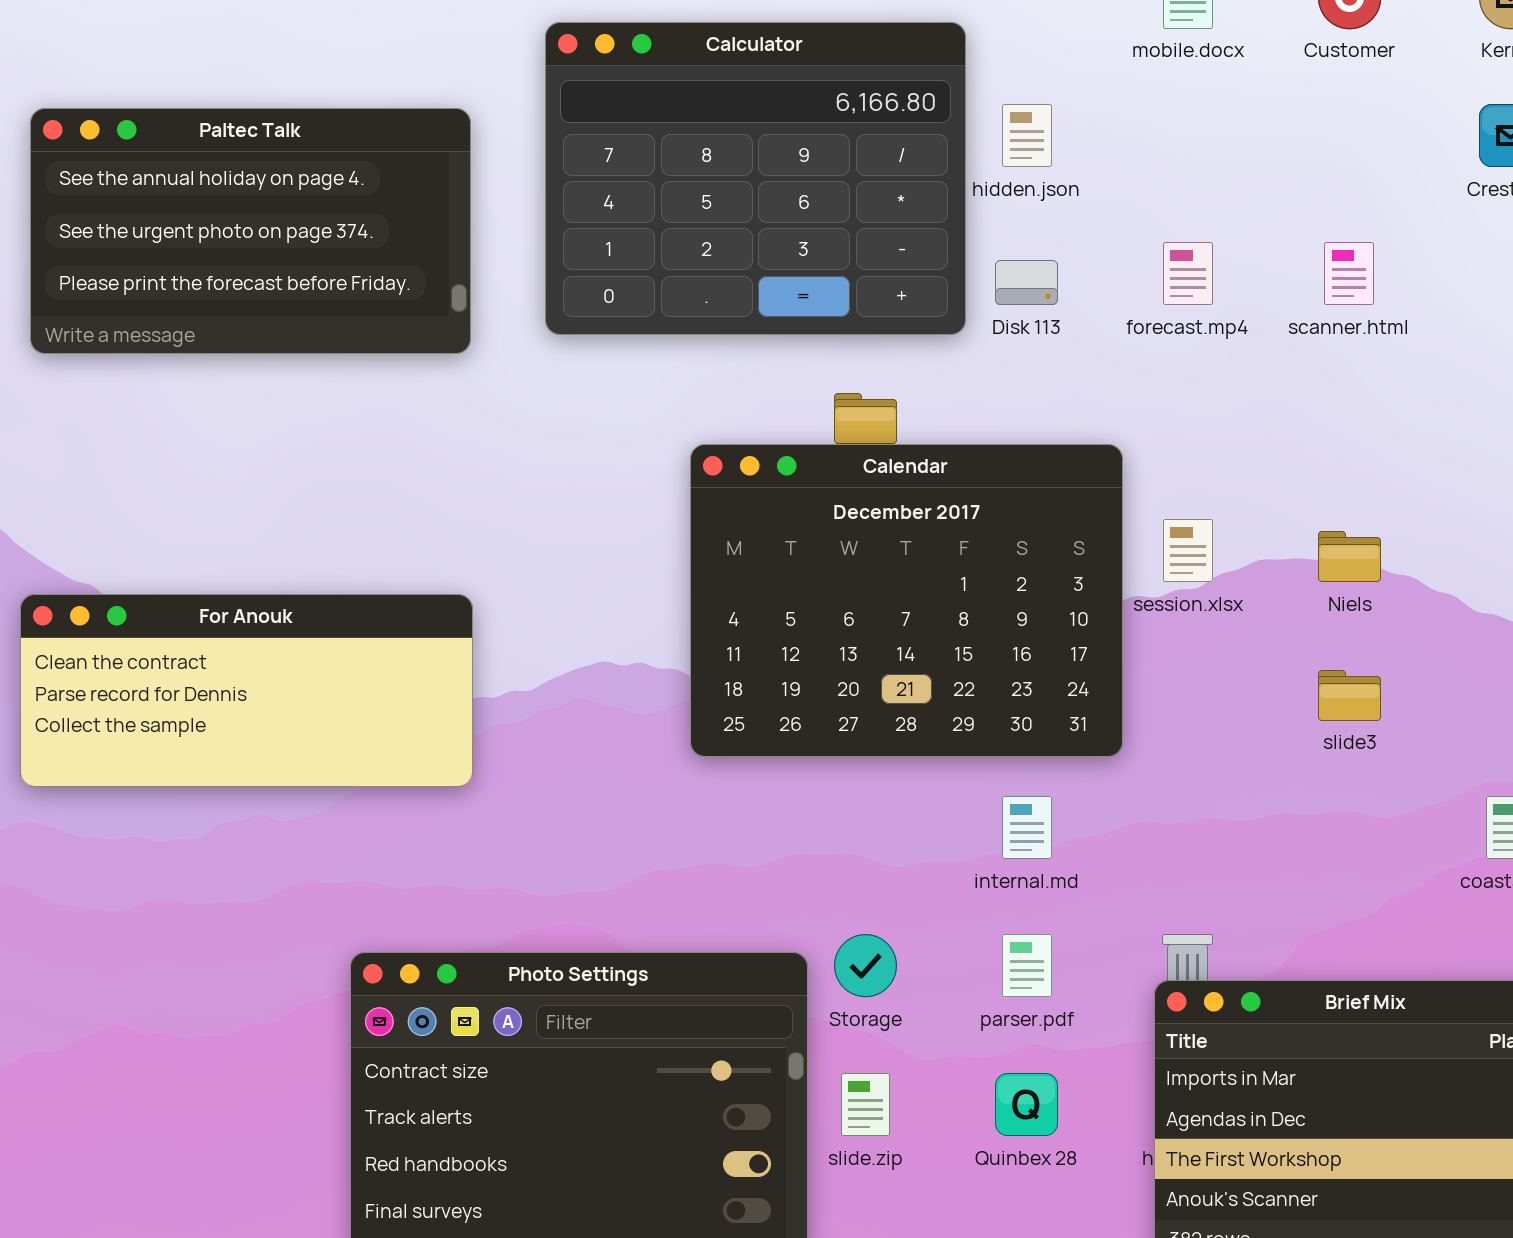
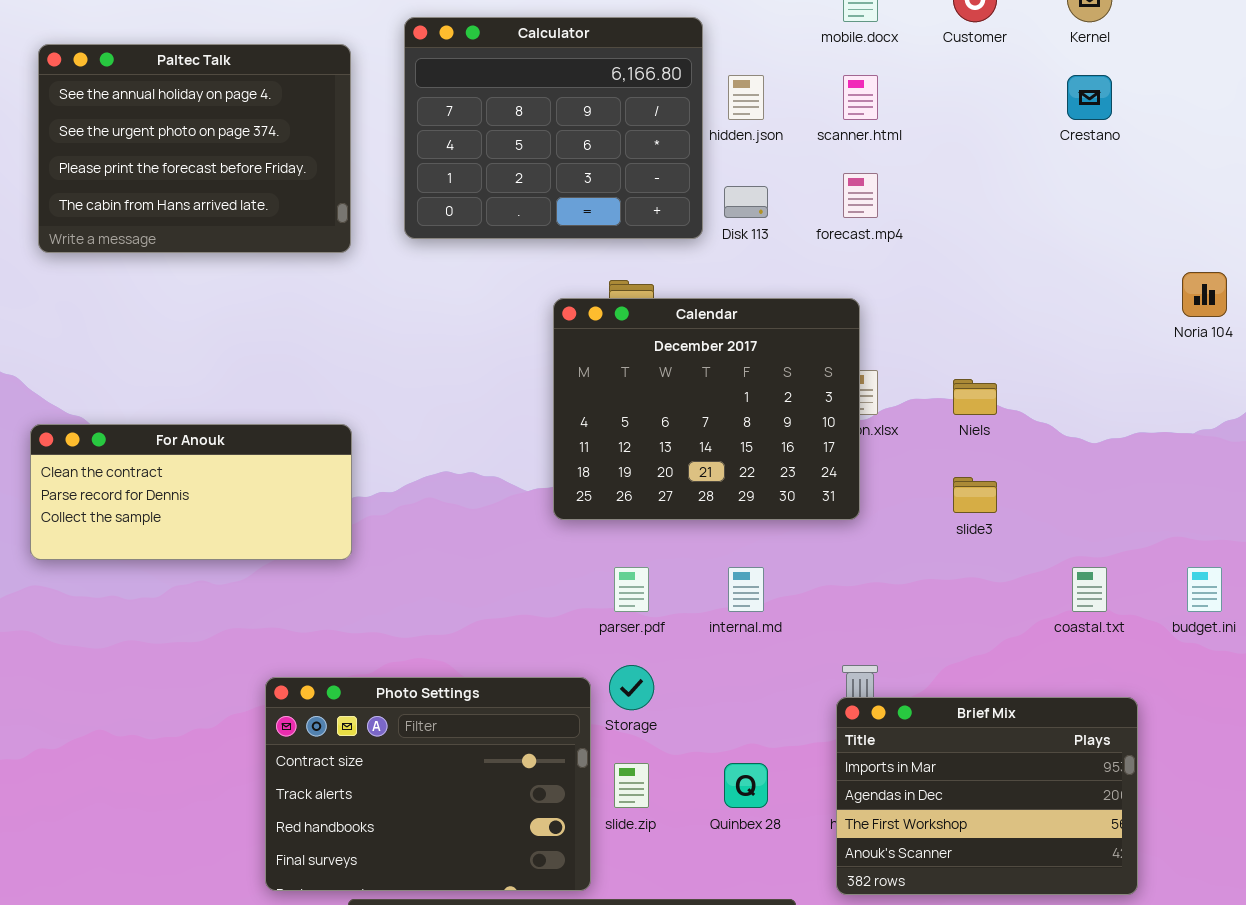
Paltec Talk: [30,108,471,354] -> [38,44,351,253], resized
scanner.html: [1324,242,1374,305] -> [843,75,878,120], moved
Calendar: [690,444,1123,757] -> [553,298,860,520], moved
parser.pdf: [1002,934,1052,997] -> [614,567,649,612], moved

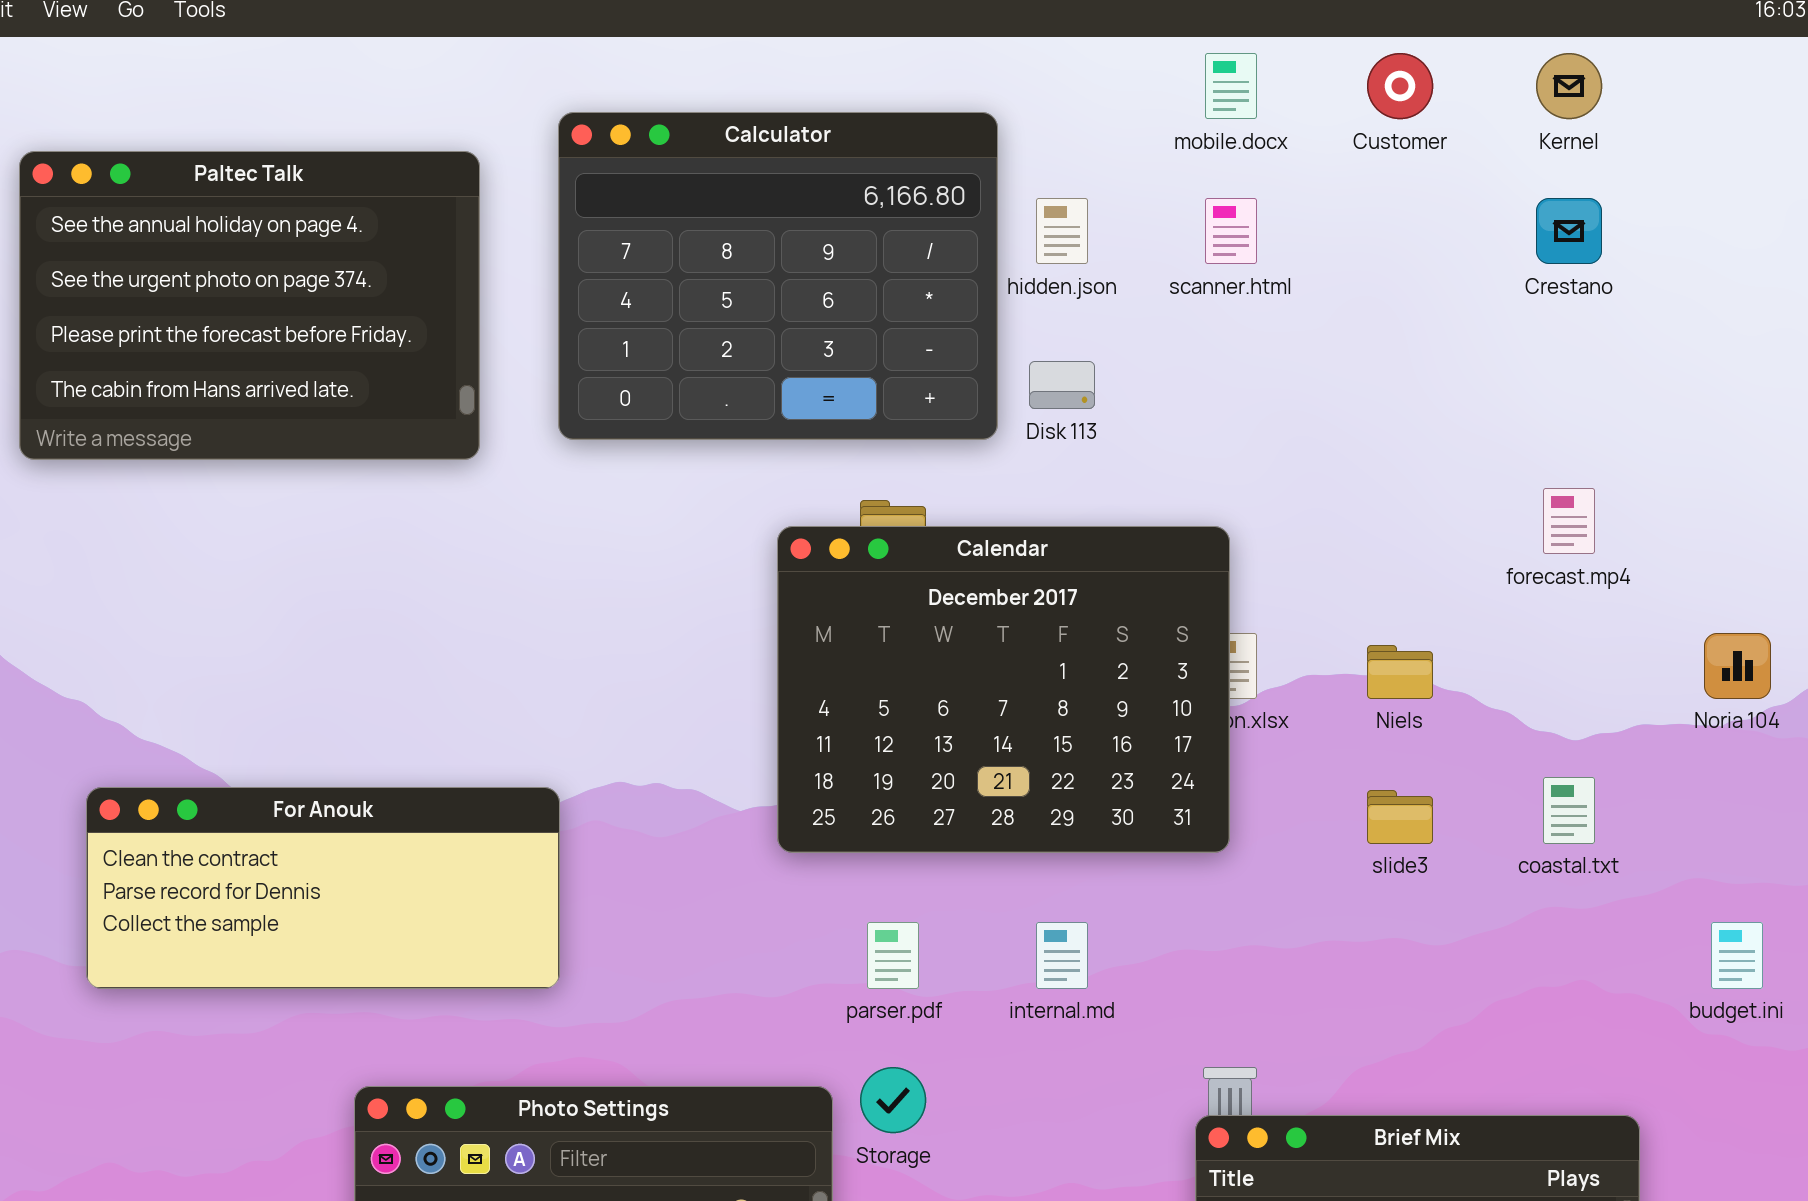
forecast.mp4: [843,173,878,218] -> [1543,488,1595,554], moved
Noria 104: [1182,272,1227,317] -> [1704,633,1771,699], moved
For Anouk: [30,424,352,560] -> [86,787,560,989], moved
coastal.txt: [1072,567,1107,612] -> [1543,777,1595,844], moved

